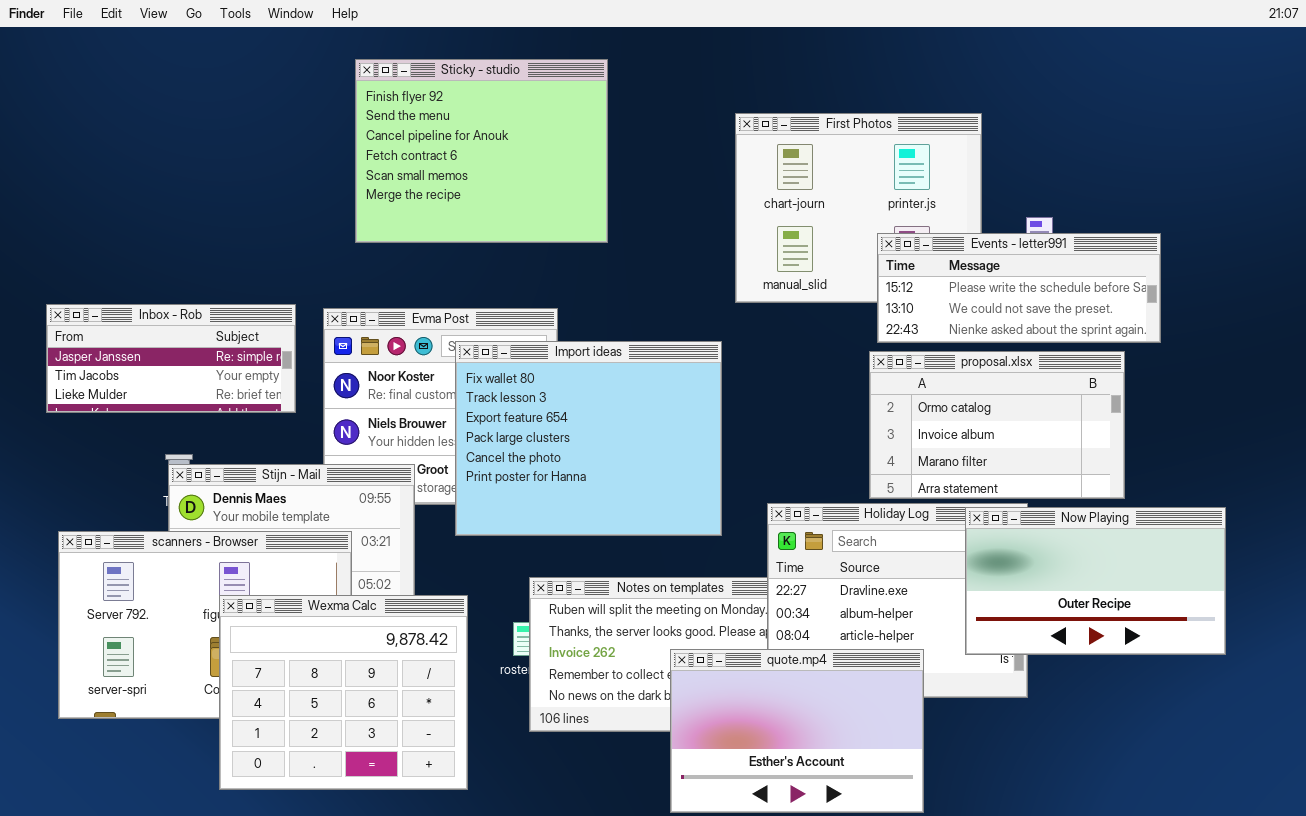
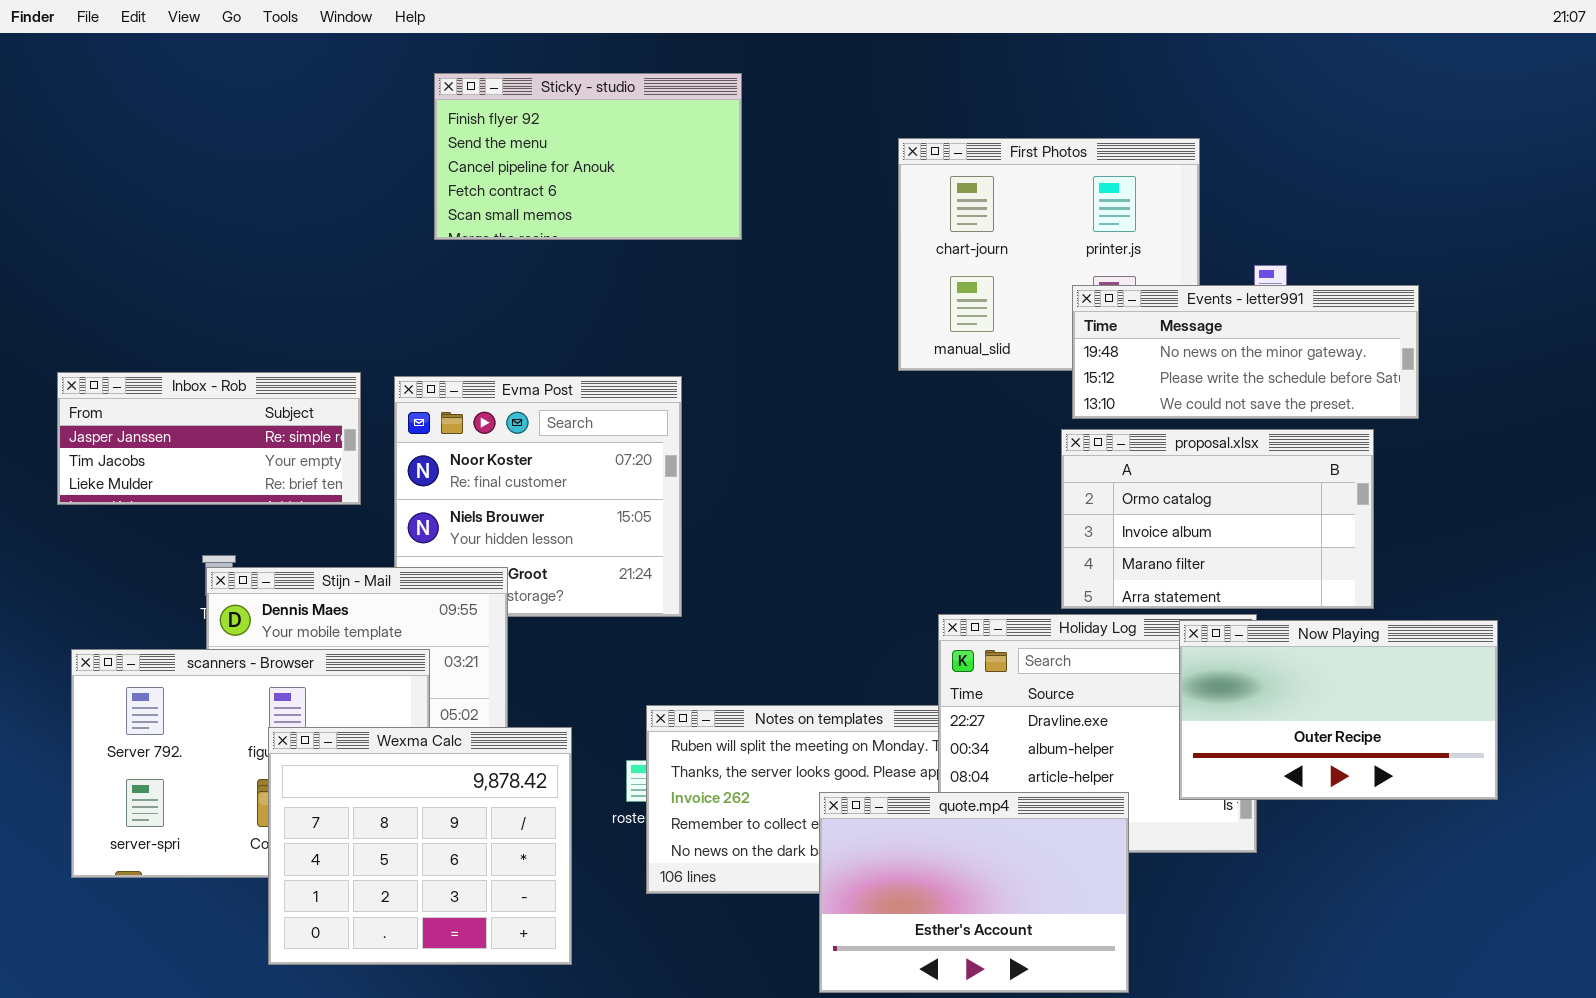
Sticky - studio: [355,59,608,243] -> [434,73,742,240], resized
Events - letter991: [877,233,1161,343] -> [1072,285,1419,419], scrolled up 1 row
Import ideas: [455,341,722,536] -> none, closed

